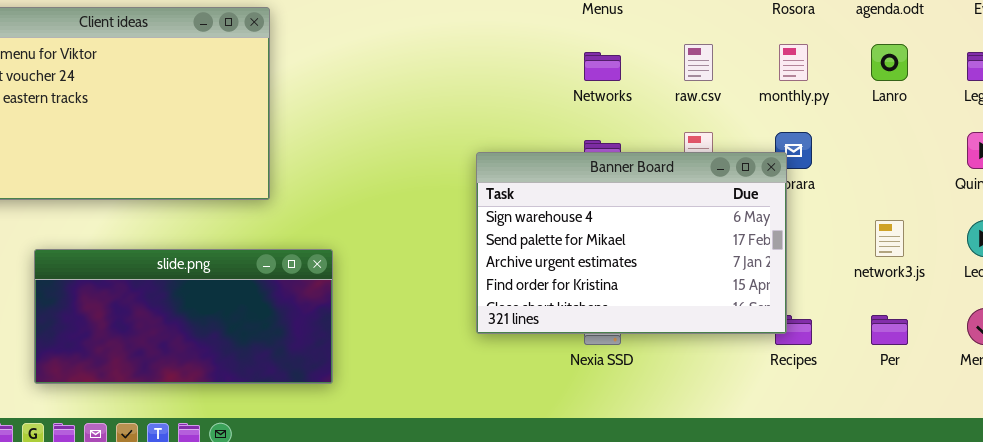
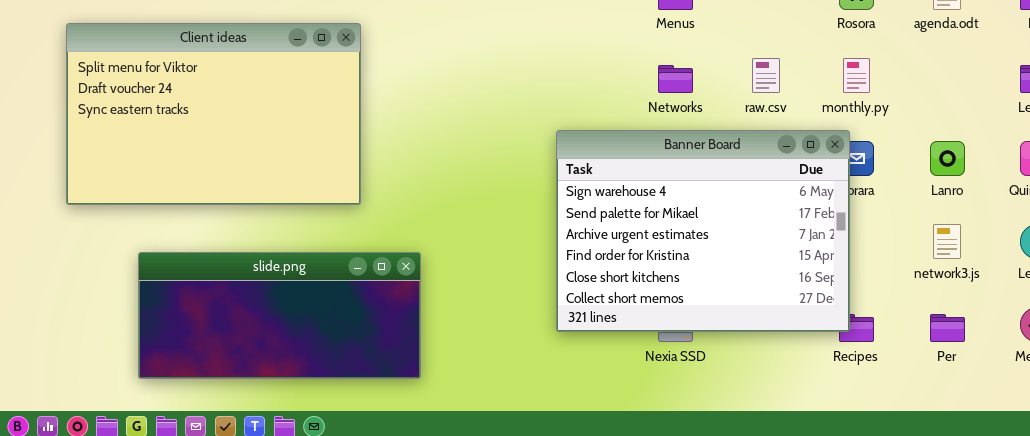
Lanro: [871,44,908,81] -> [930,141,965,176], moved
Banner Board: [476,152,787,334] -> [556,130,850,332], resized

